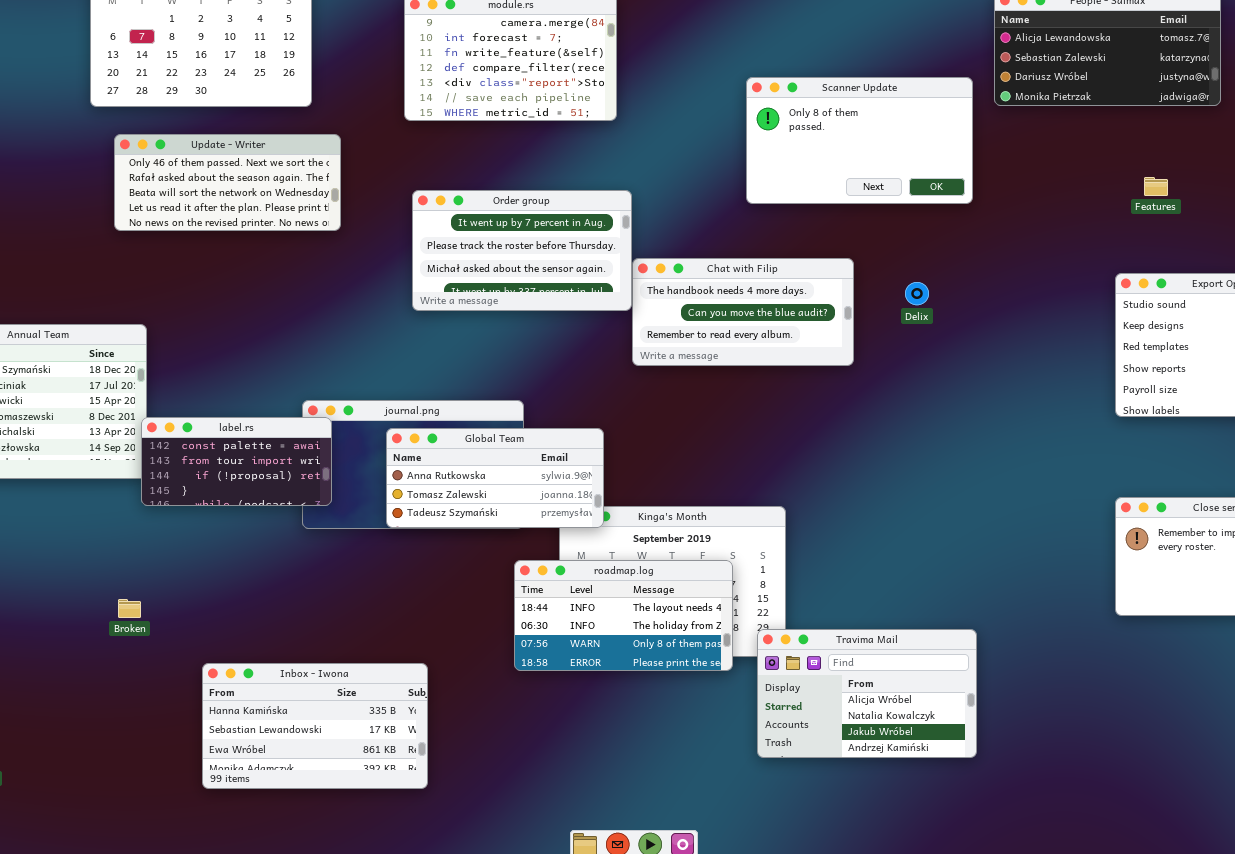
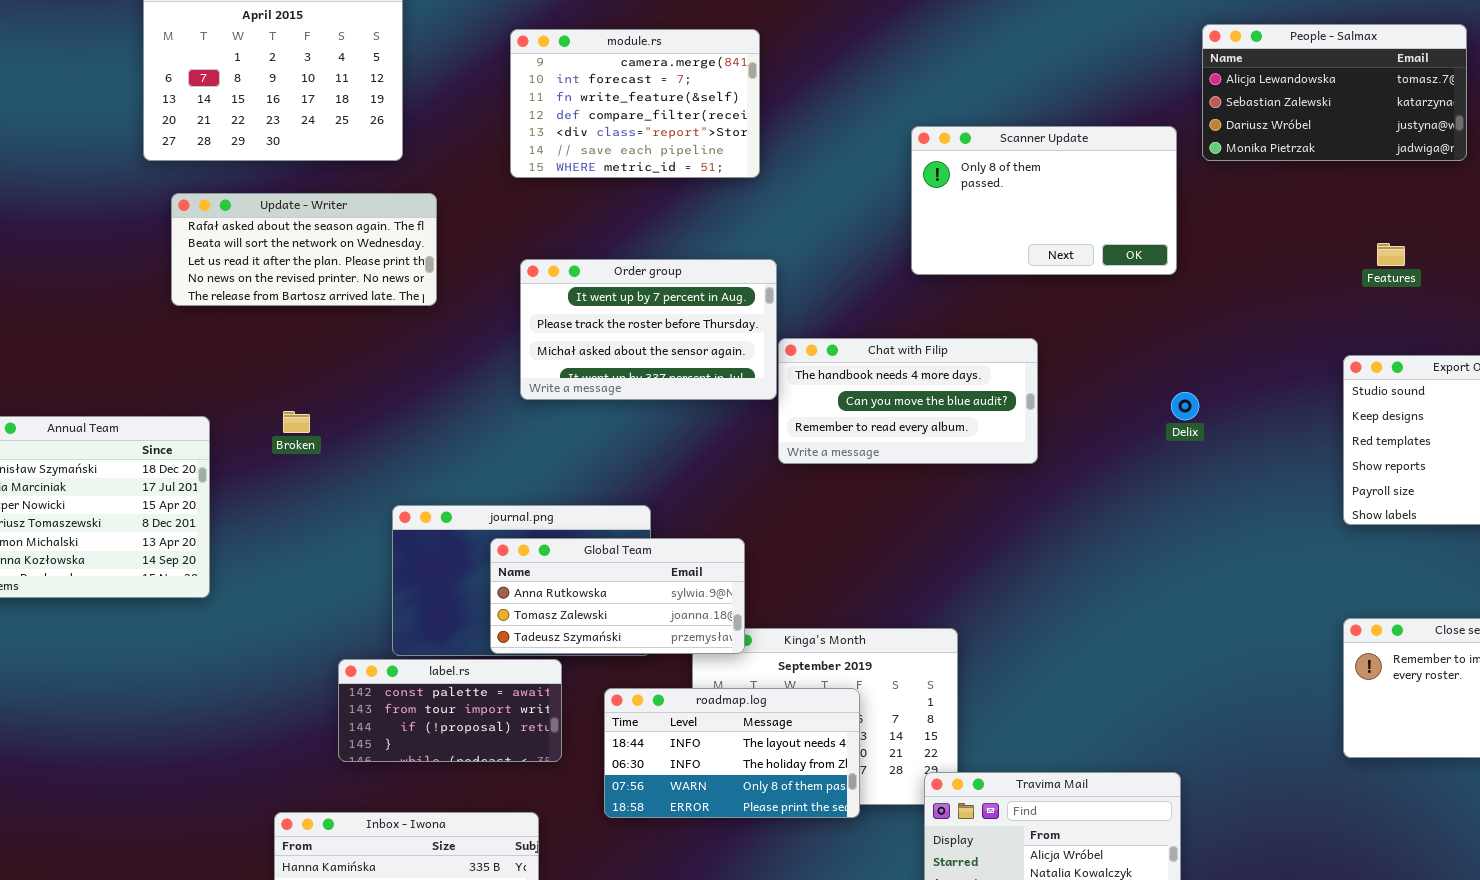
Update - Writer: [114,134,341,231] -> [171,193,437,306], scrolled down 1 row
Delix: [905,282,929,305] -> [1171,392,1199,420], moved
label.rs: [141,417,332,506] -> [338,659,562,762], moved
roadmap.log: [514,560,733,671] -> [604,688,860,818], moved
Broken: [118,599,141,618] -> [283,411,310,433], moved

